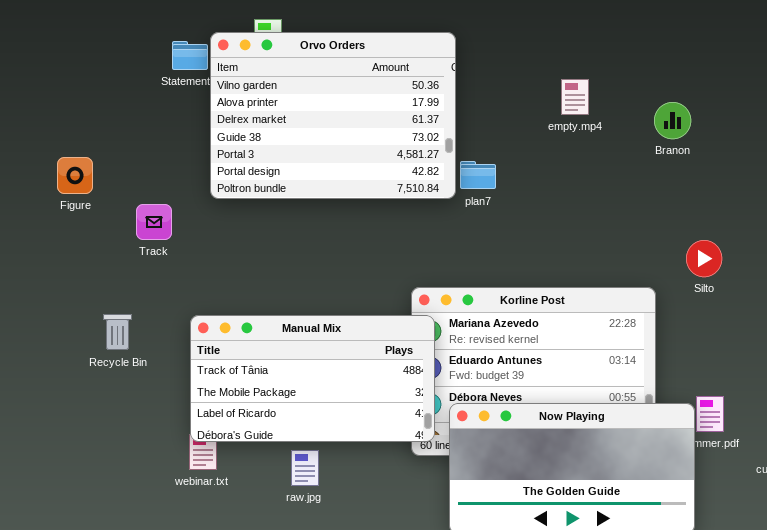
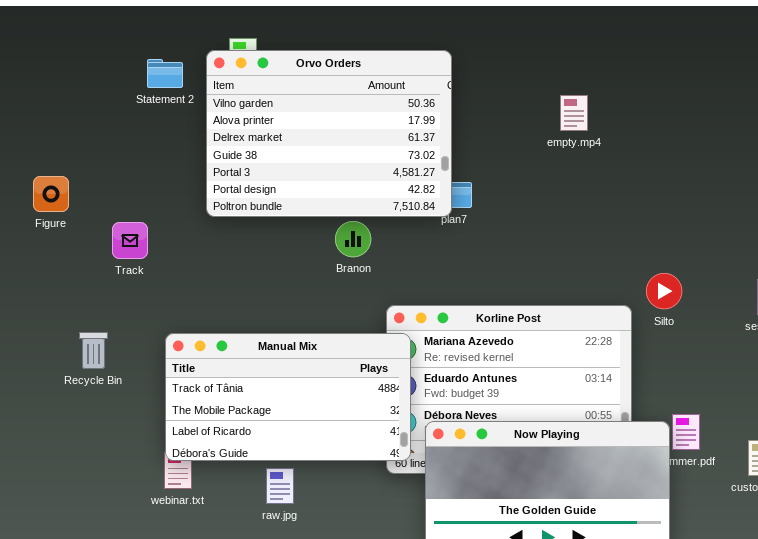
Orvo Orders: [210,32,456,199] -> [206,50,452,217], moved
empty.mp4: [561,79,589,115] -> [560,95,588,131], moved
Branon: [654,102,691,139] -> [335,221,371,257], moved
Silto: [686,240,722,277] -> [646,273,682,309], moved

